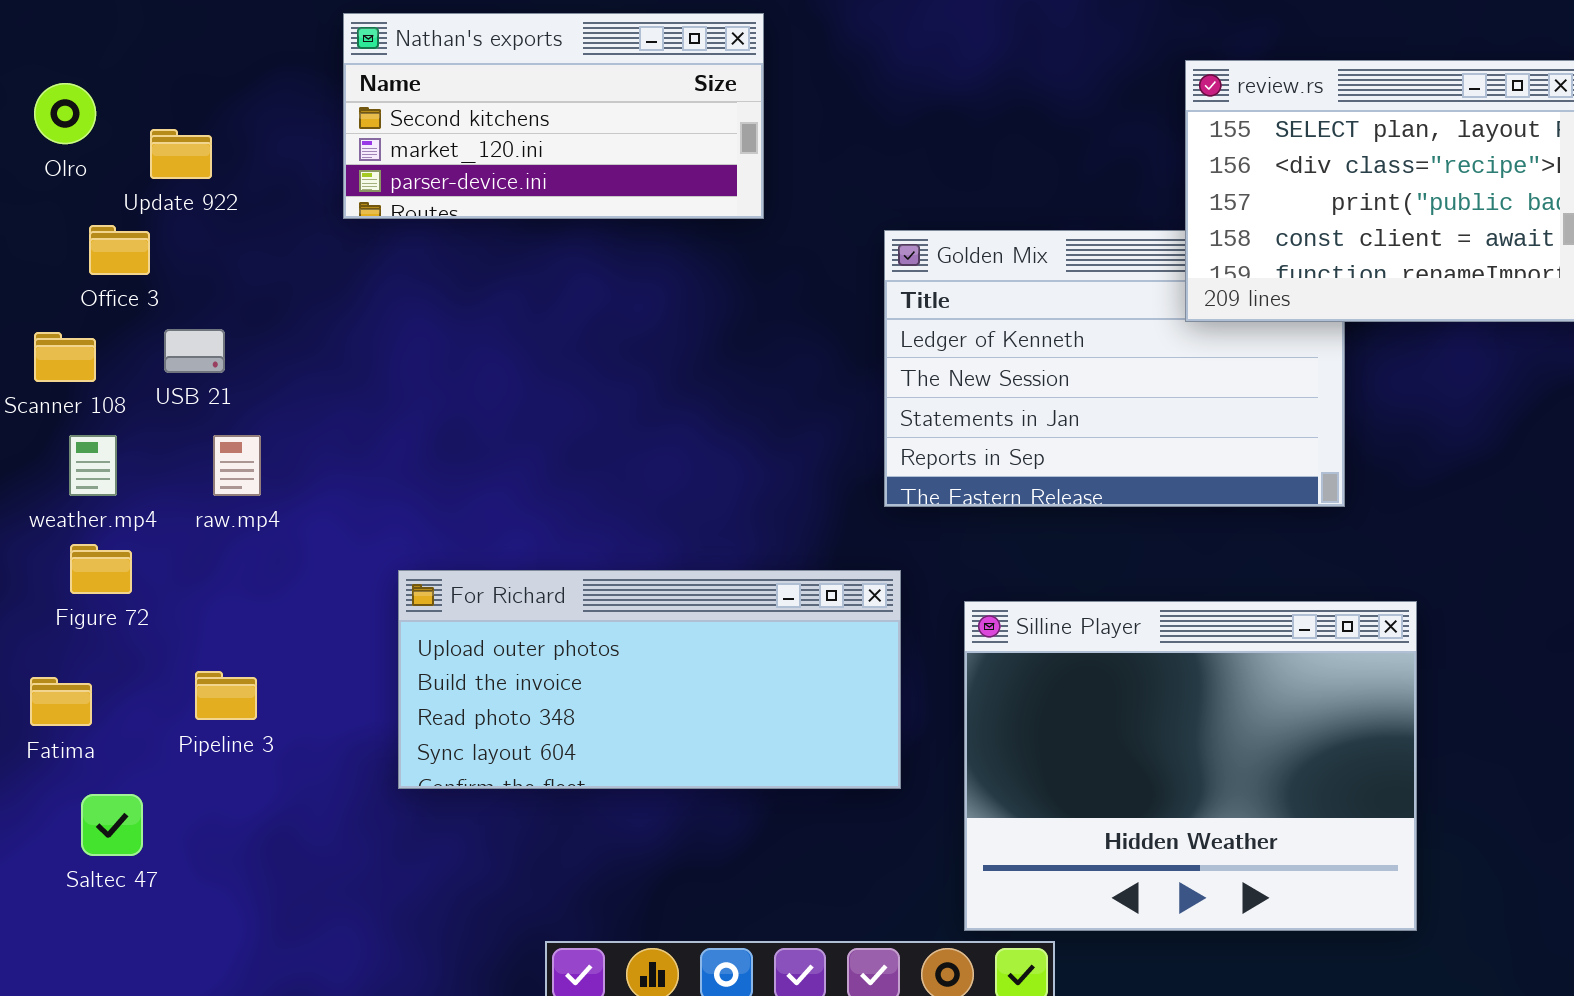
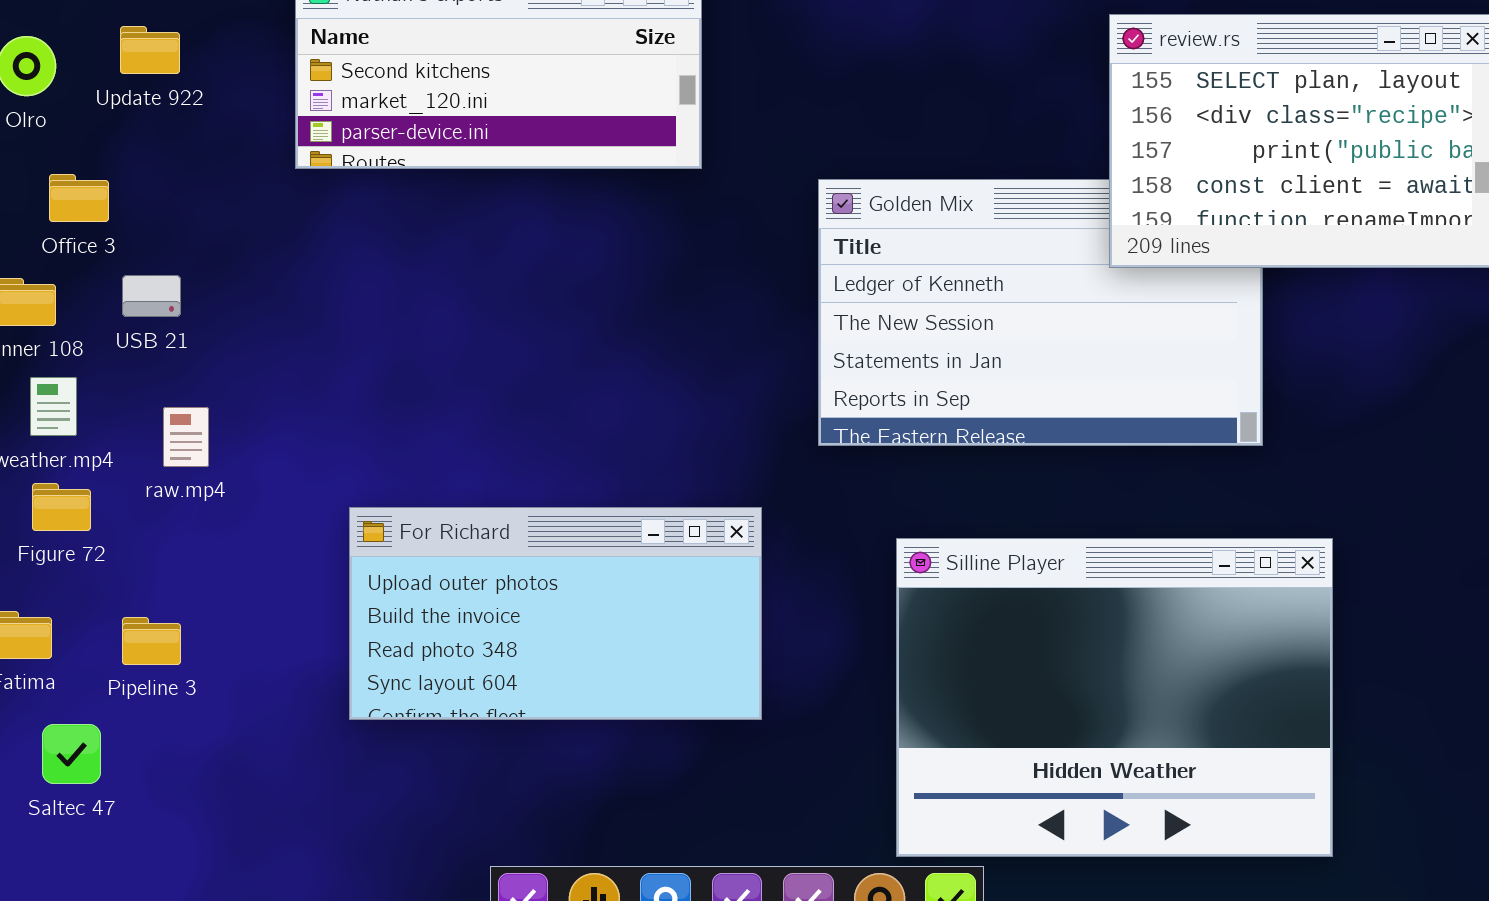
Update 922: [150,129,212,179] -> [120,26,180,74], moved
raw.mp4: [213,435,261,496] -> [163,407,209,467], moved
For Richard: [398,570,901,789] -> [349,507,762,720], resized
Pipeline 3: [195,671,257,720] -> [122,617,181,665], moved

